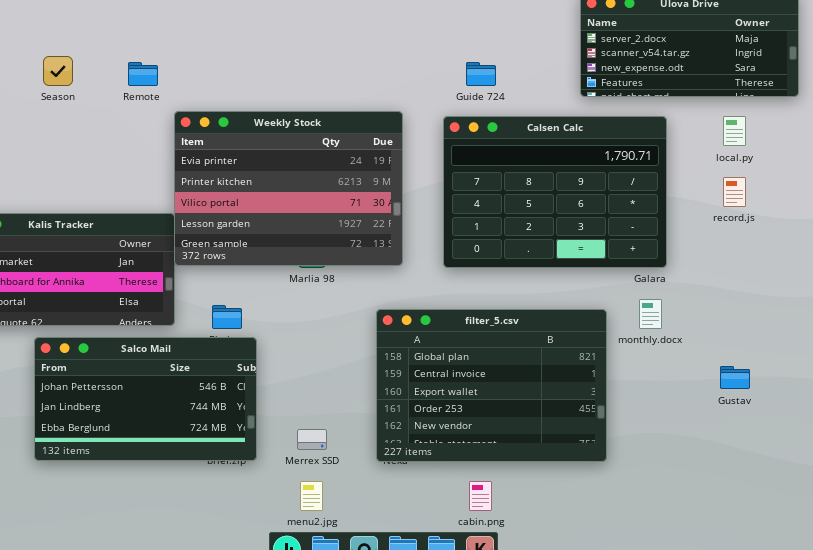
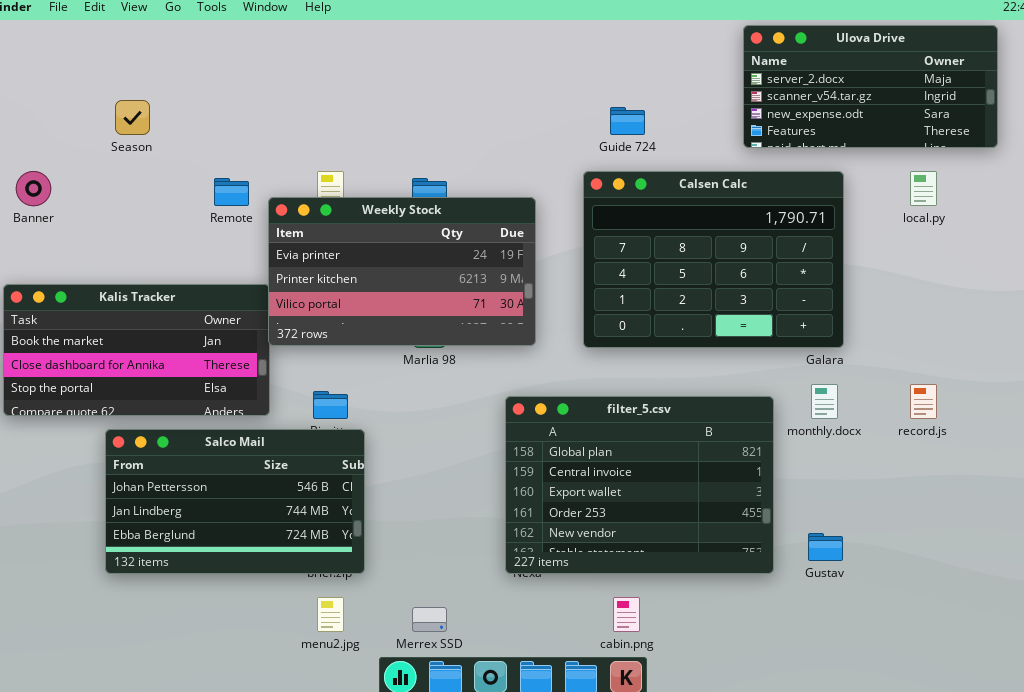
Remote: [128,62,158,86] -> [214,178,249,206], moved
Weekly Stock: [174,111,403,266] -> [268,197,536,346], resized
record.js: [723,177,746,207] -> [910,384,937,419], moved
Gustav: [720,366,750,389] -> [808,533,843,561], moved
Merrex SSD: [297,429,327,450] -> [412,607,447,632], moved
menu2.jpg: [300,481,323,511] -> [317,597,344,632], moved

